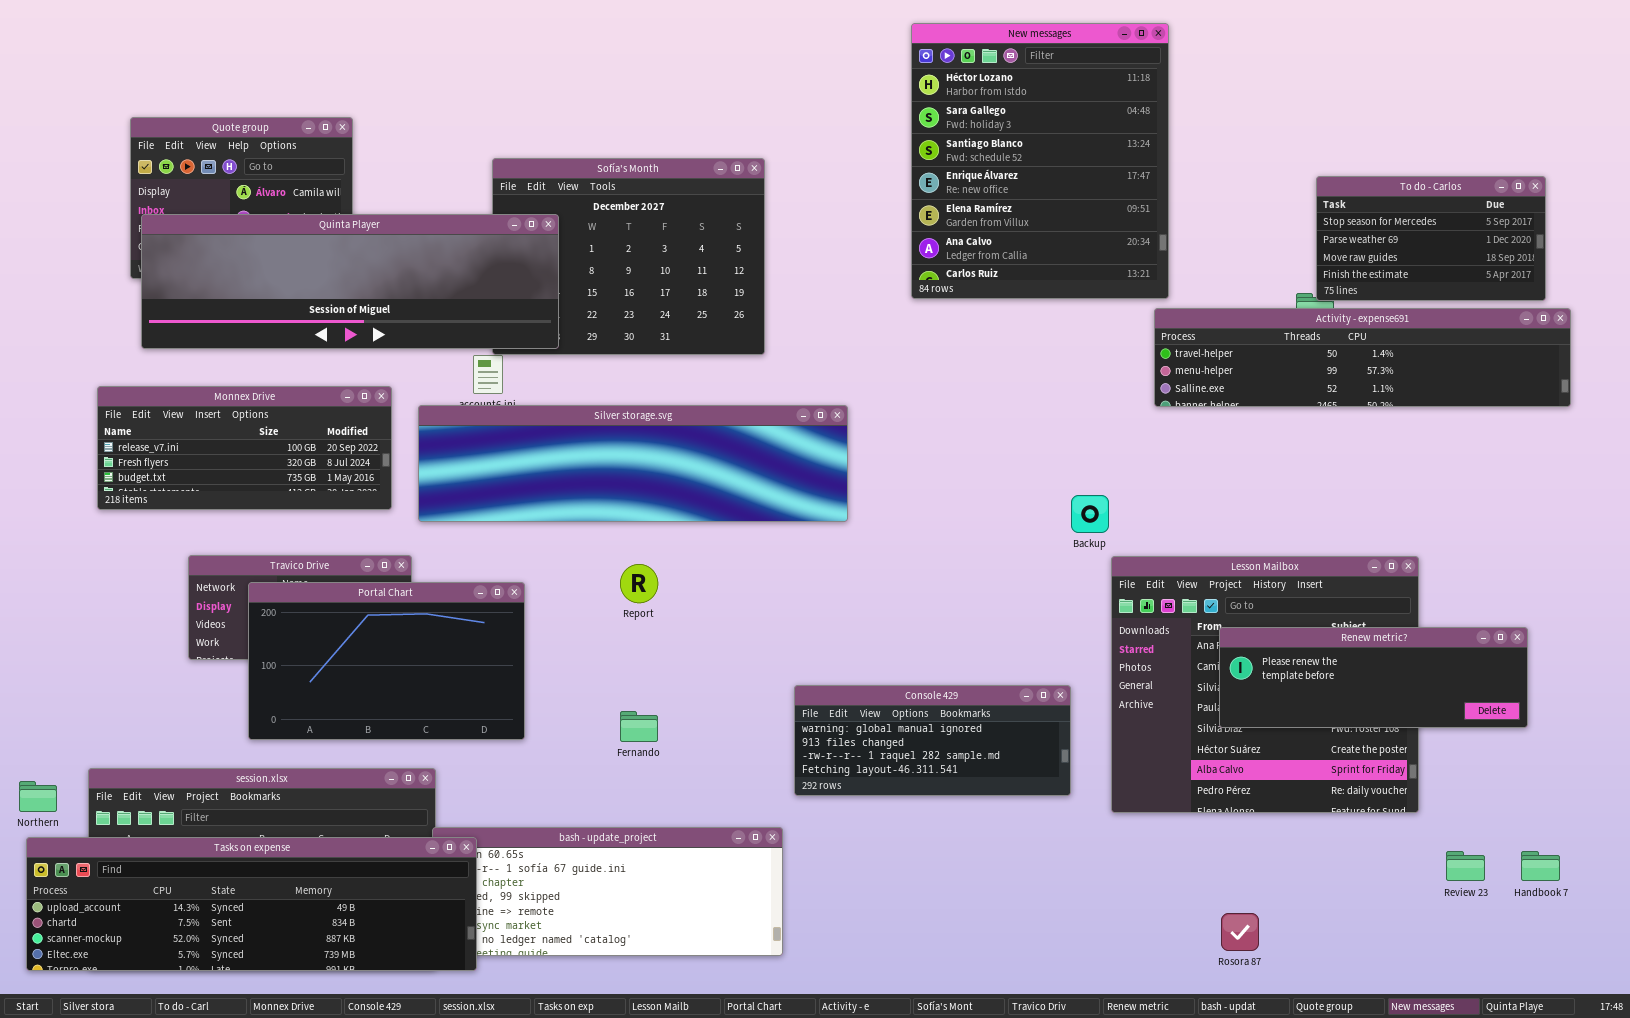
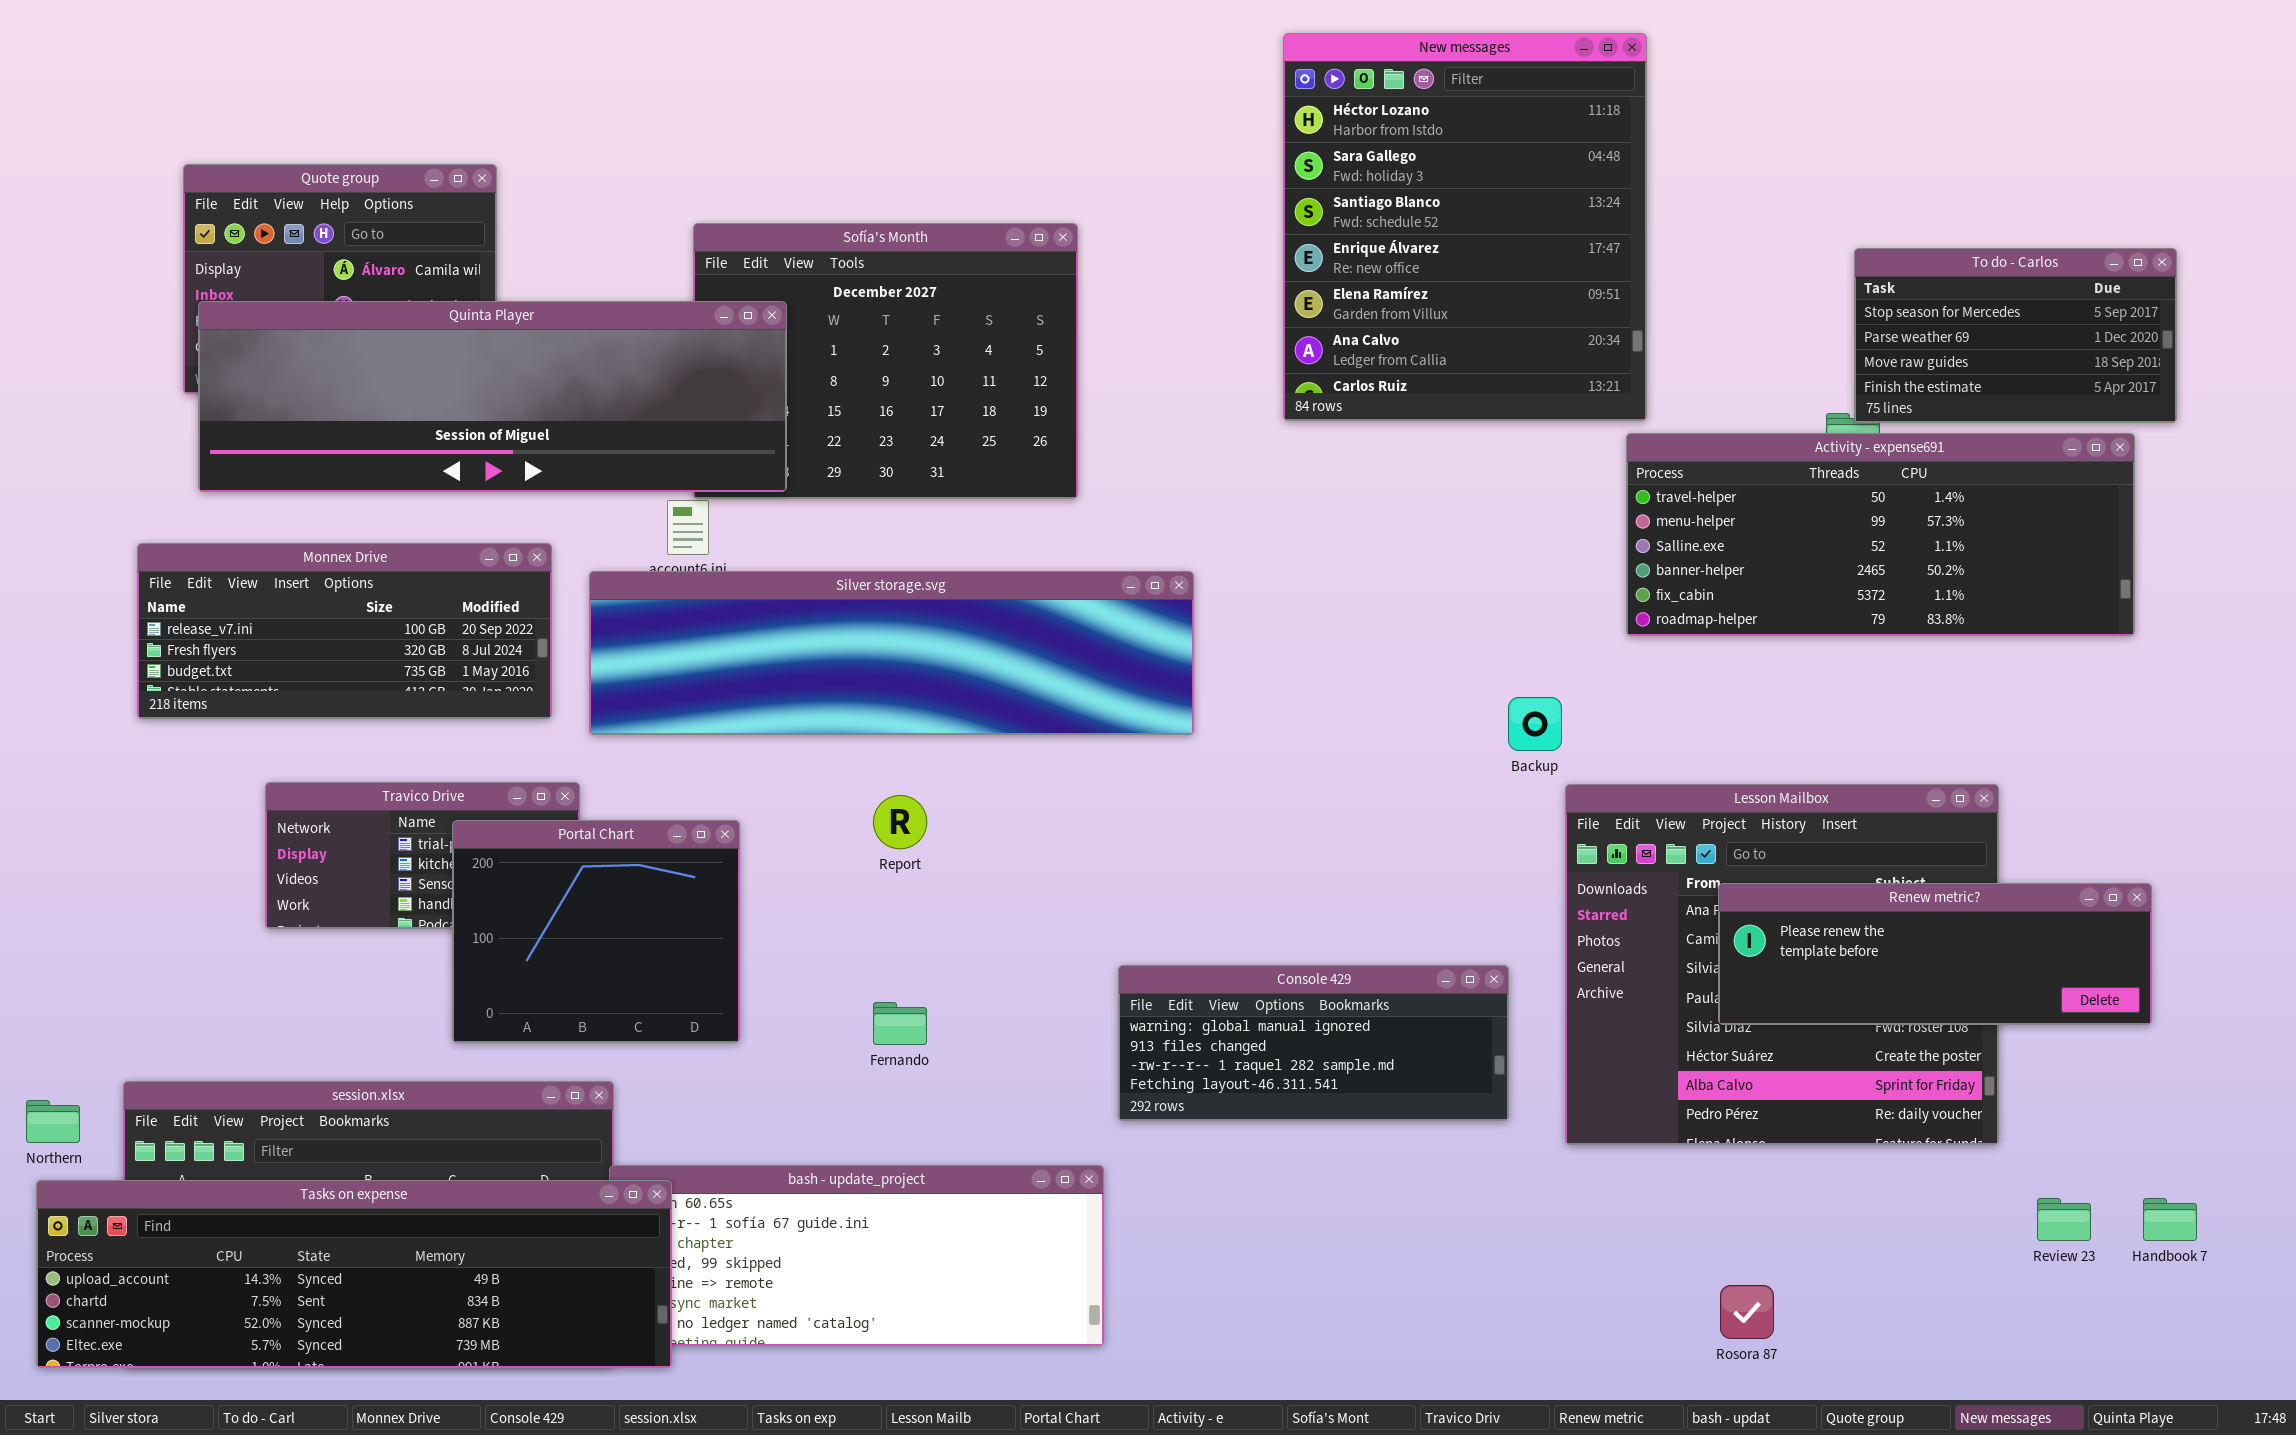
Activity - expense691: [1154,308,1571,407] -> [1626,433,2135,636], resized
Portal Chart: [248,582,525,740] -> [452,820,740,1043], resized

